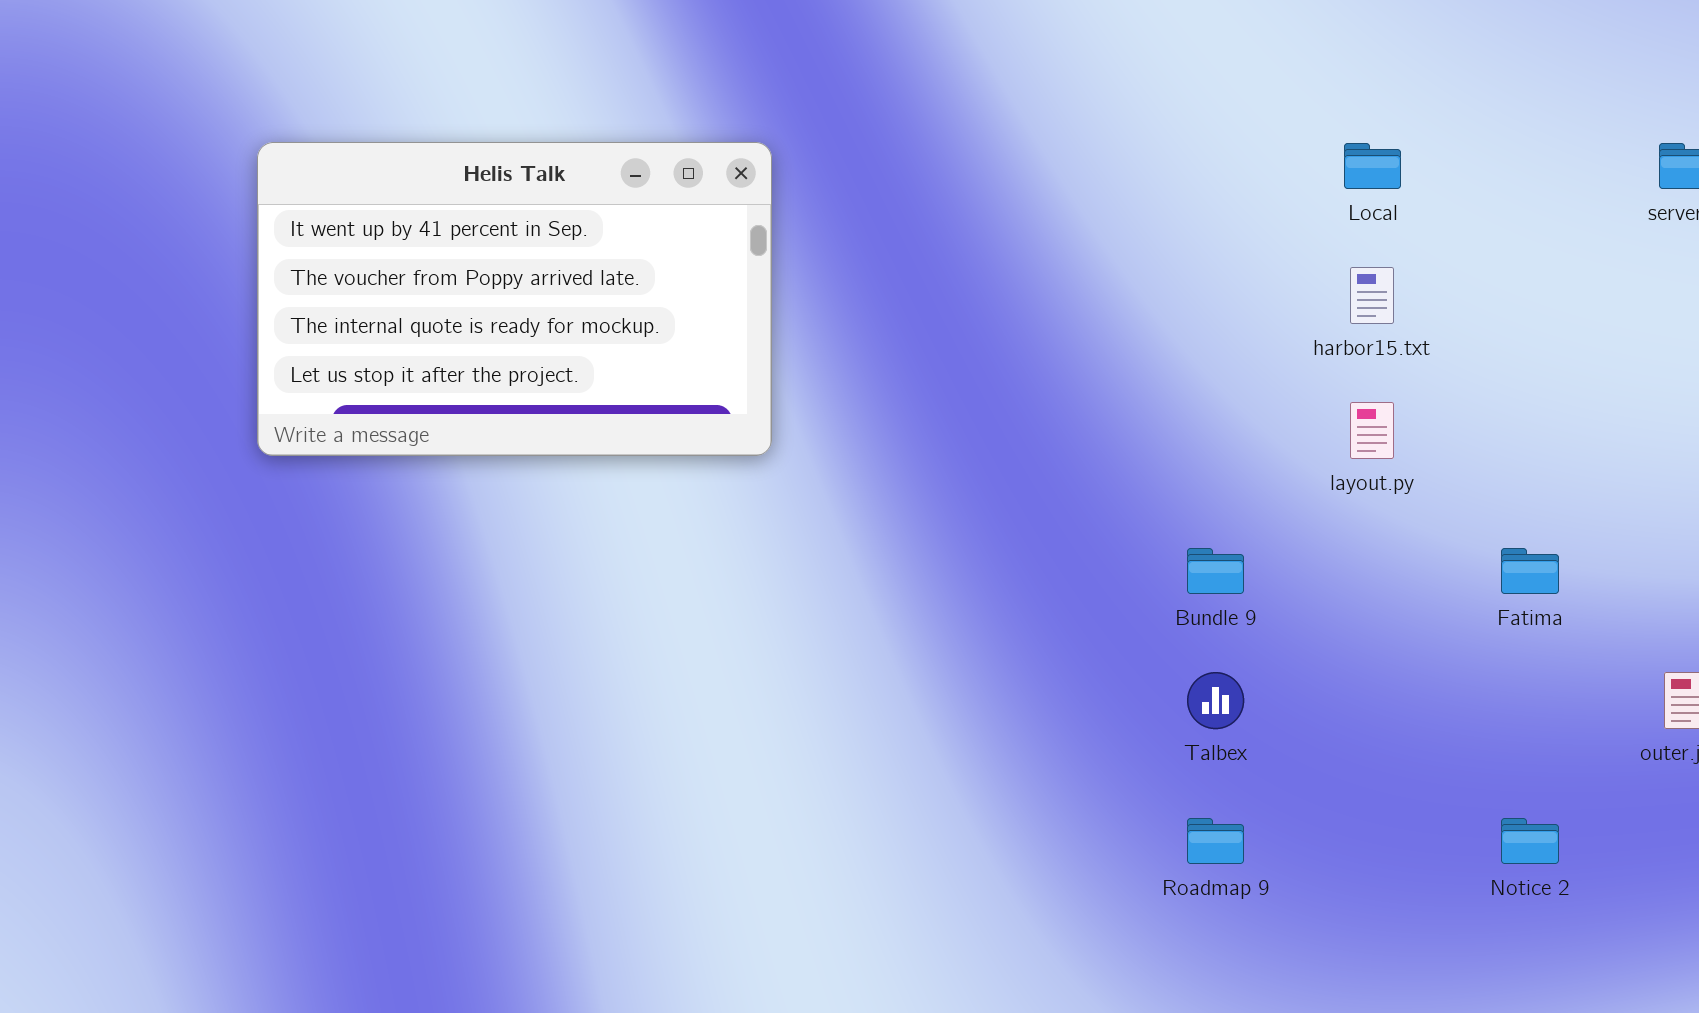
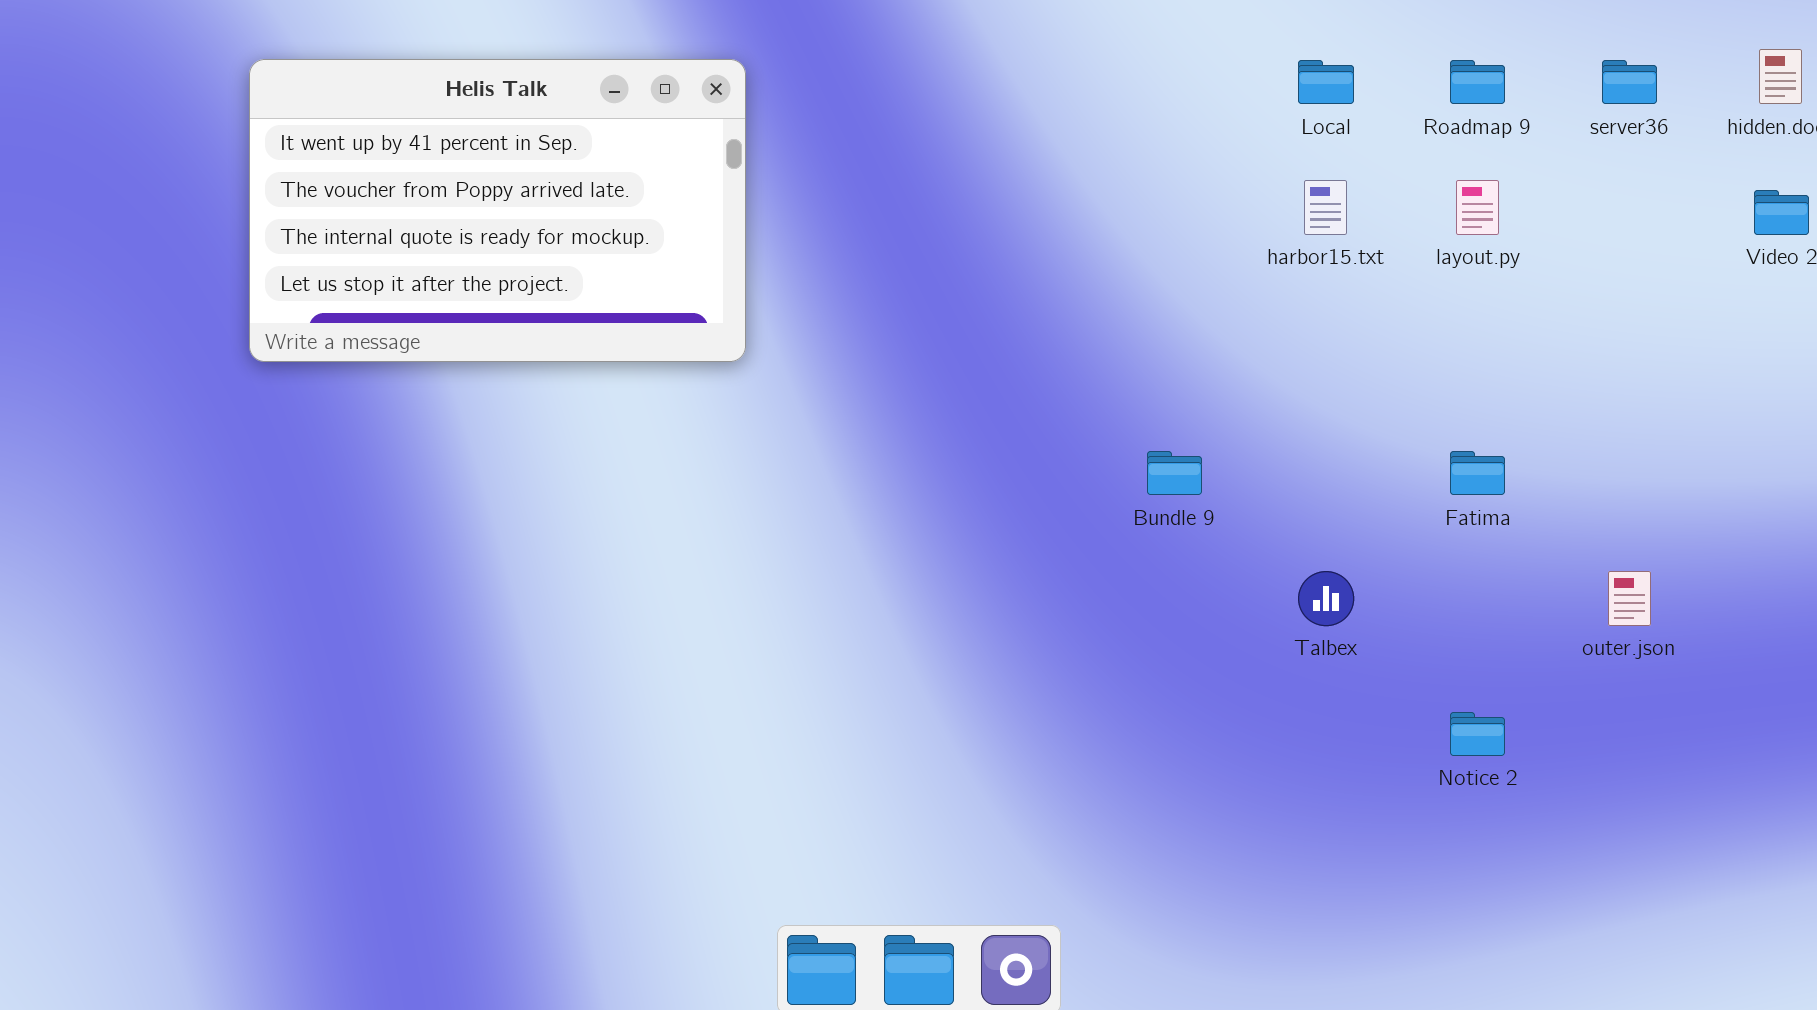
layout.py: [1350,402,1394,459] -> [1456,180,1499,235], moved
Talbex: [1187,672,1244,729] -> [1298,571,1354,626], moved
Roadmap 9: [1187,818,1244,864] -> [1450,60,1505,104], moved

